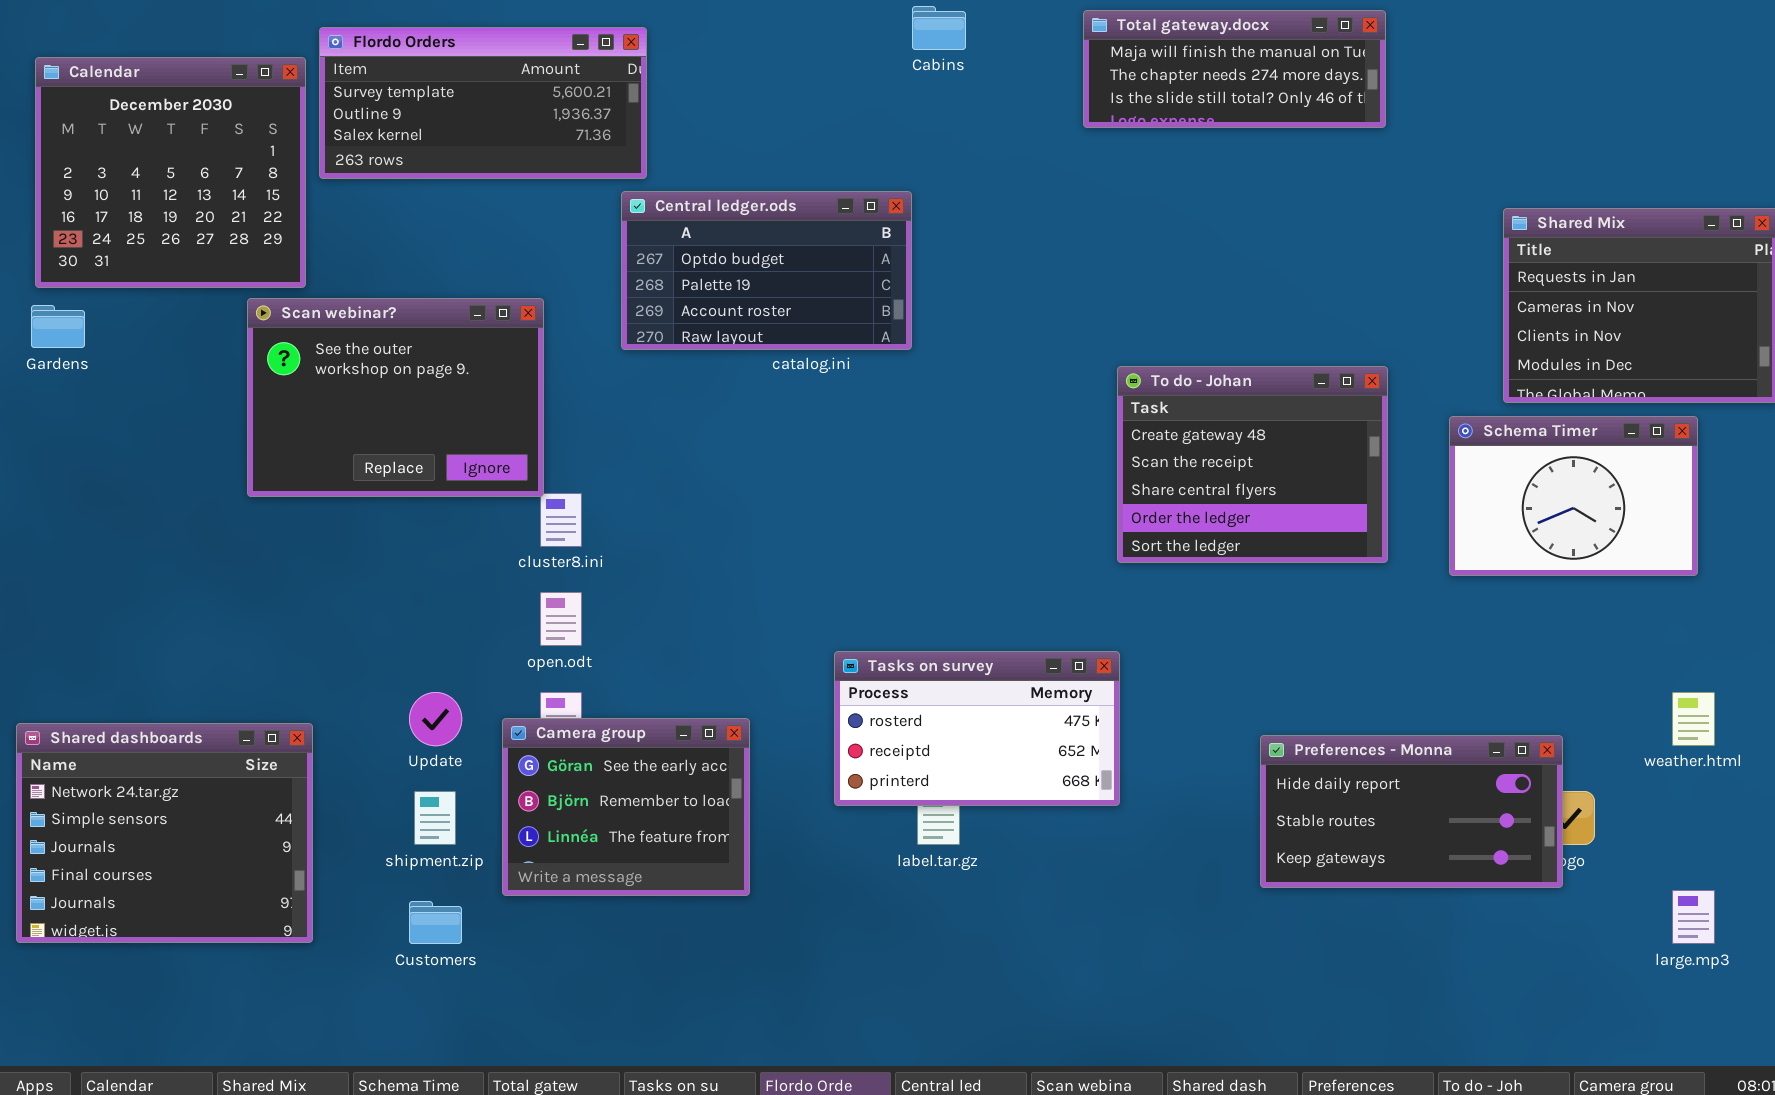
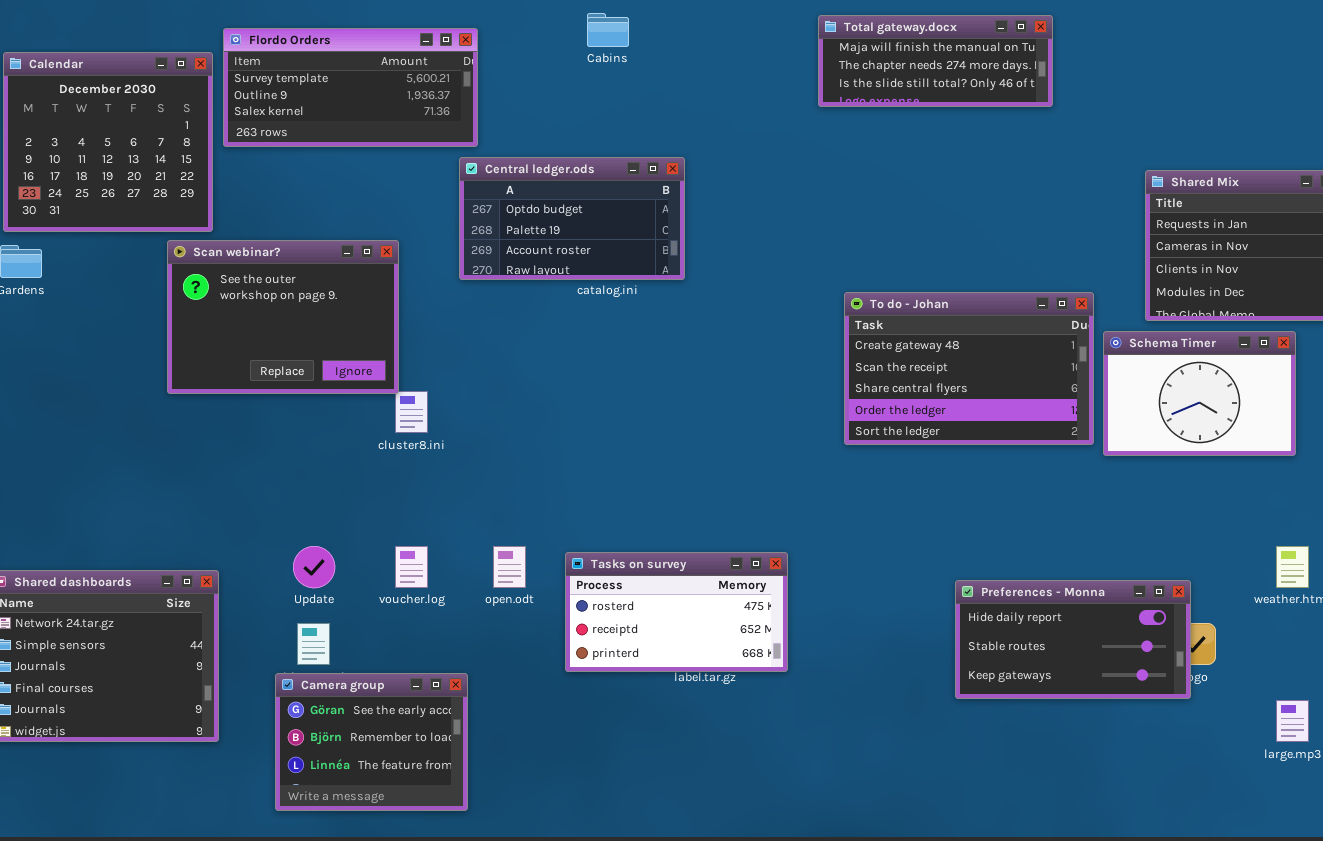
Cabins: [912,6,966,50] -> [587,13,629,47], moved
To do - Johan: [1117,366,1388,563] -> [844,292,1094,445], resized
open.odt: [540,592,582,646] -> [493,546,526,588], moved
Tasks on survey: [834,651,1120,806] -> [565,552,788,672], moved
Camera group: [502,718,750,896] -> [275,673,468,811], moved

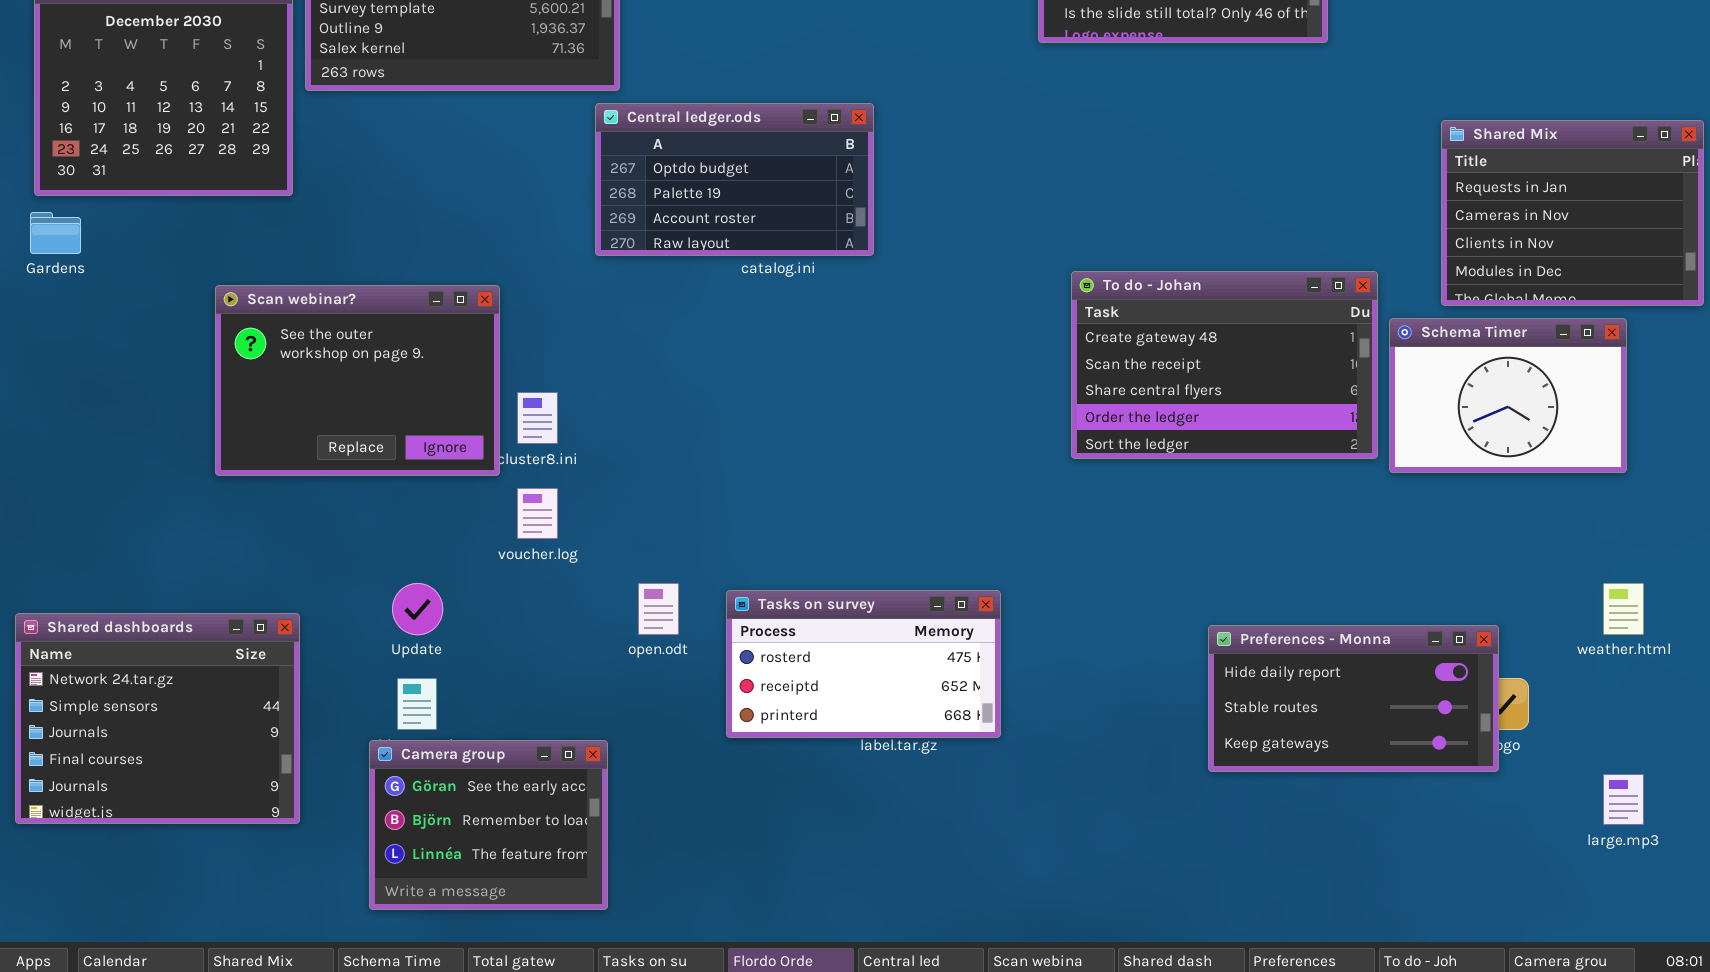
Scan webinar?: [167,240,399,394] -> [215,285,500,476], moved
voucher.log: [395,546,428,588] -> [517,488,558,539], moved

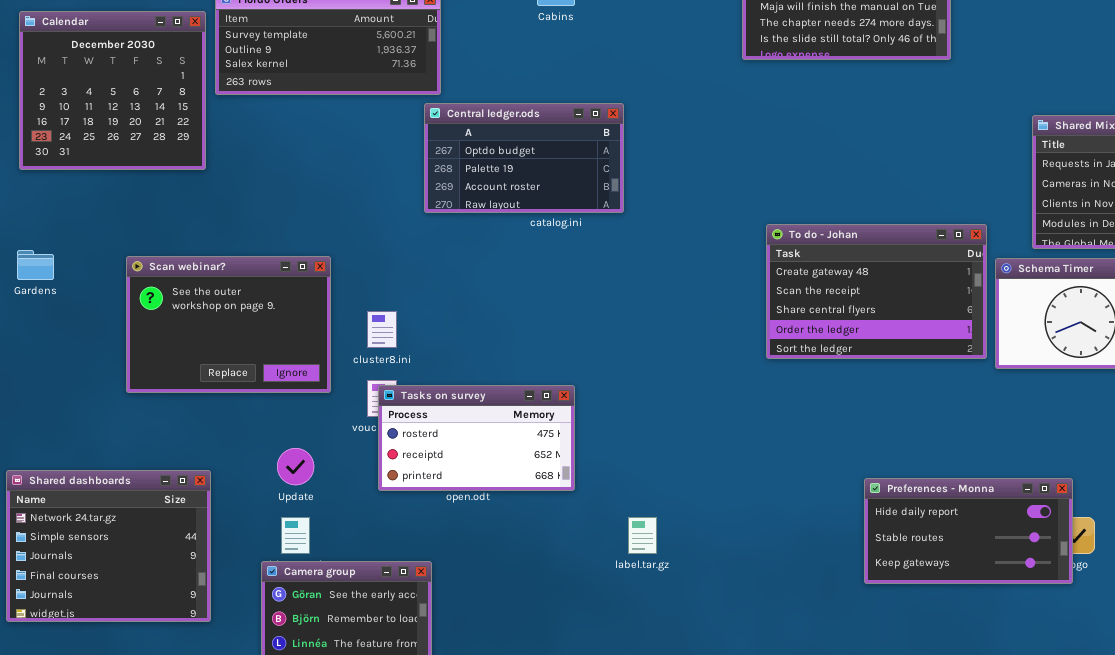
Gardens: [30,212,81,254] -> [17,250,54,280], moved
Scan webinar?: [215,285,500,476] -> [126,256,331,393], moved
Tasks on survey: [726,590,1001,738] -> [378,385,575,491], moved

